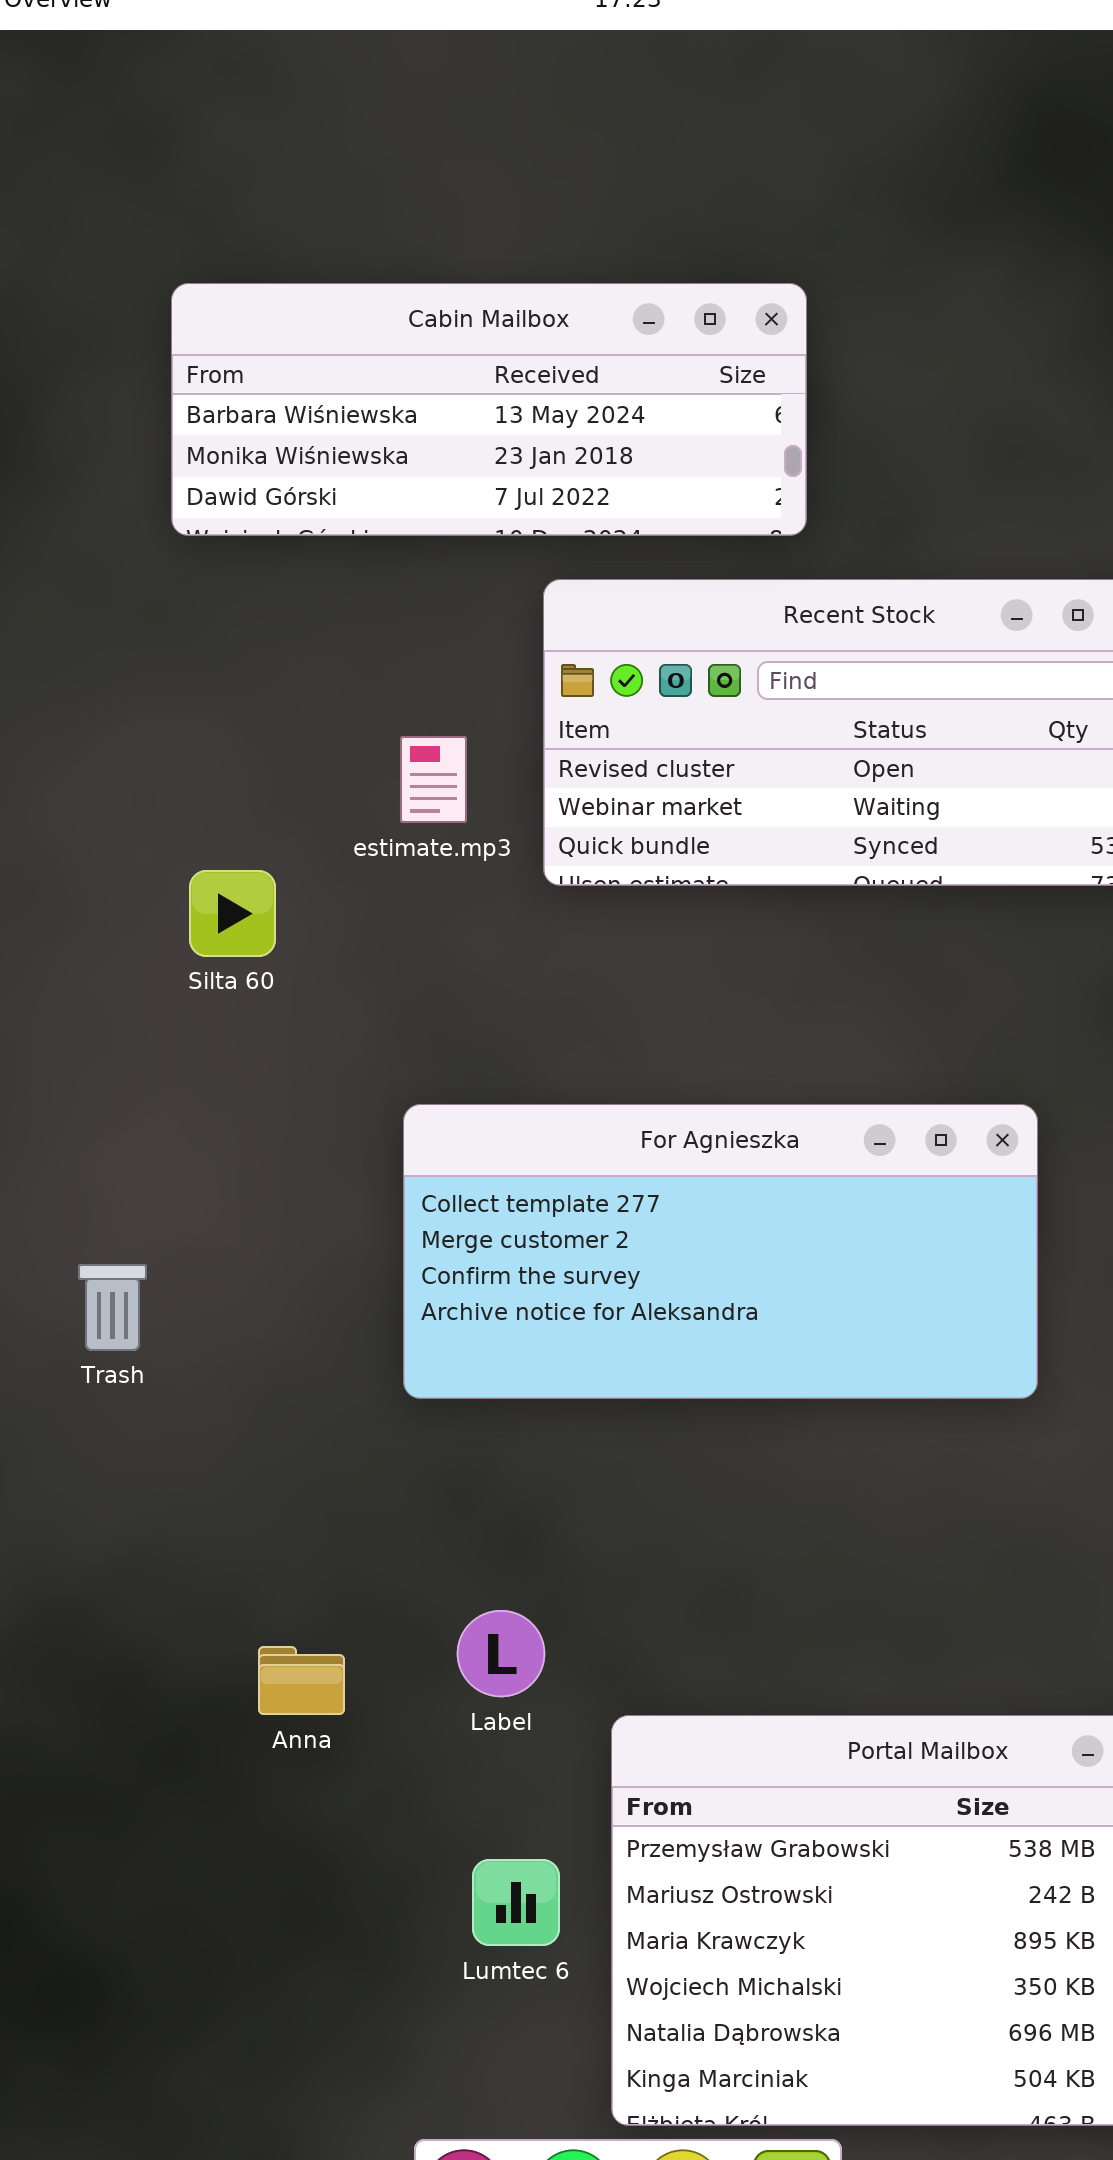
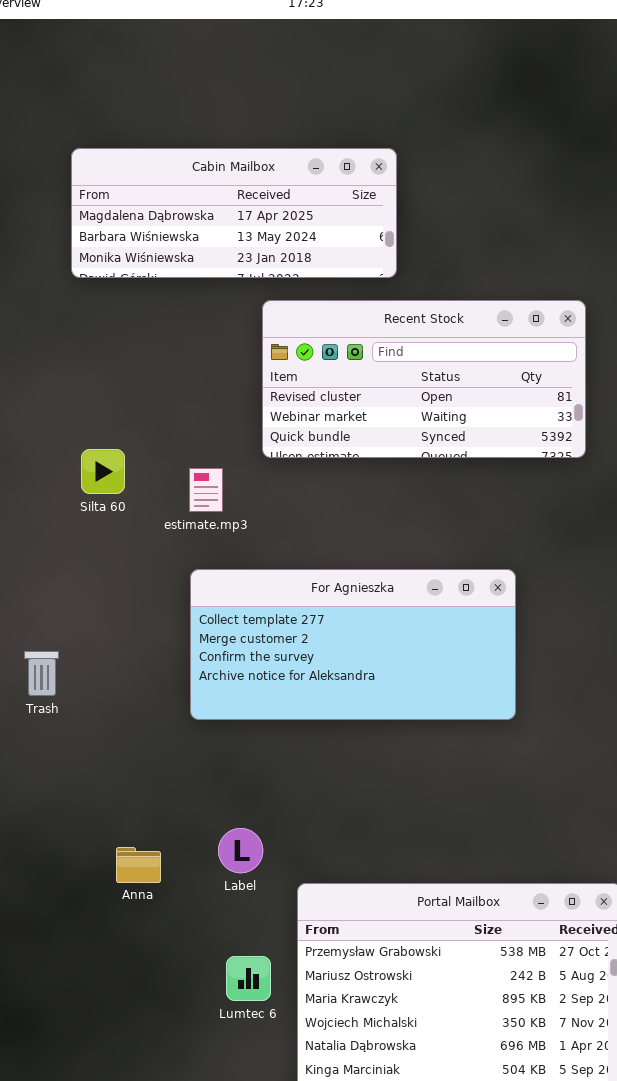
Cabin Mailbox: [171,283,807,536] -> [71,148,397,278], scrolled up 1 row
estimate.mp3: [400,736,467,823] -> [189,468,223,512], moved

